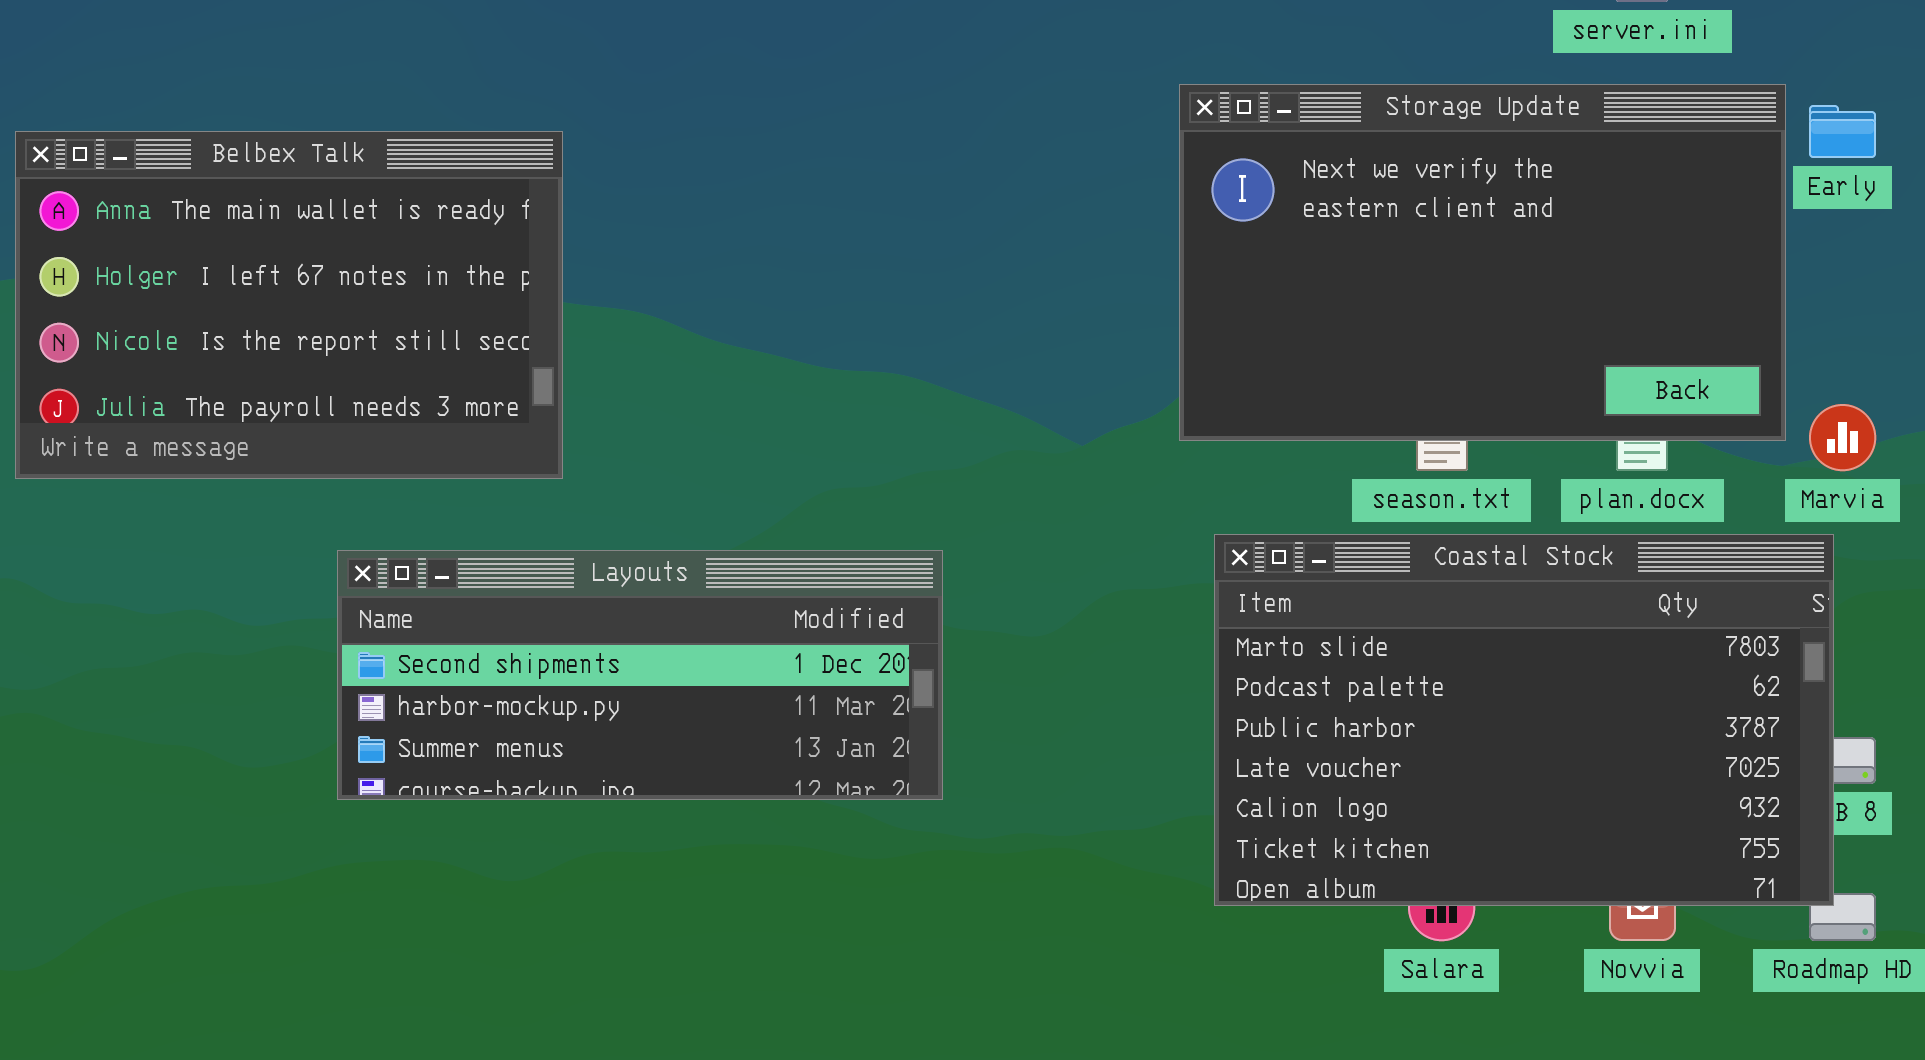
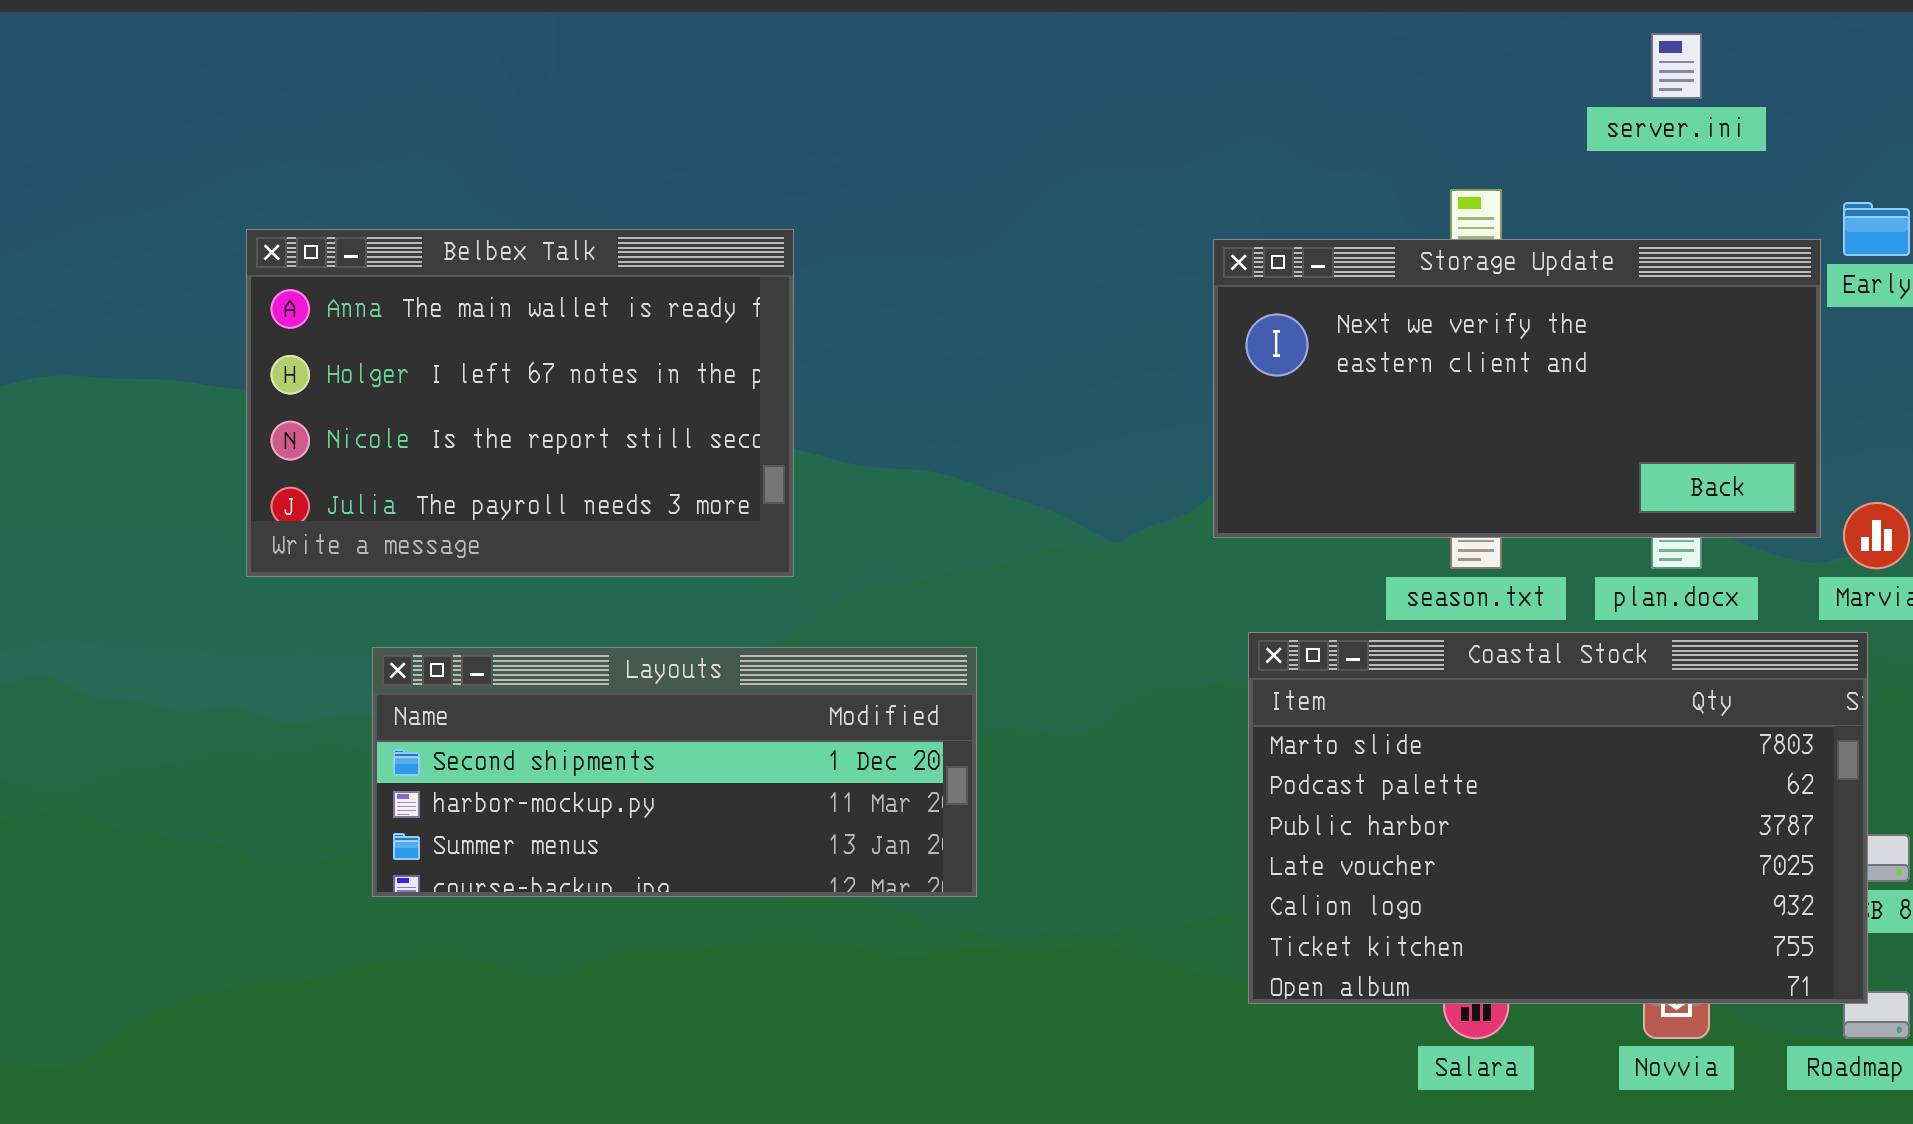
Storage Update: [1179,84,1786,441] -> [1213,239,1821,538], resized
Belbex Talk: [15,131,563,479] -> [246,229,794,577], moved

